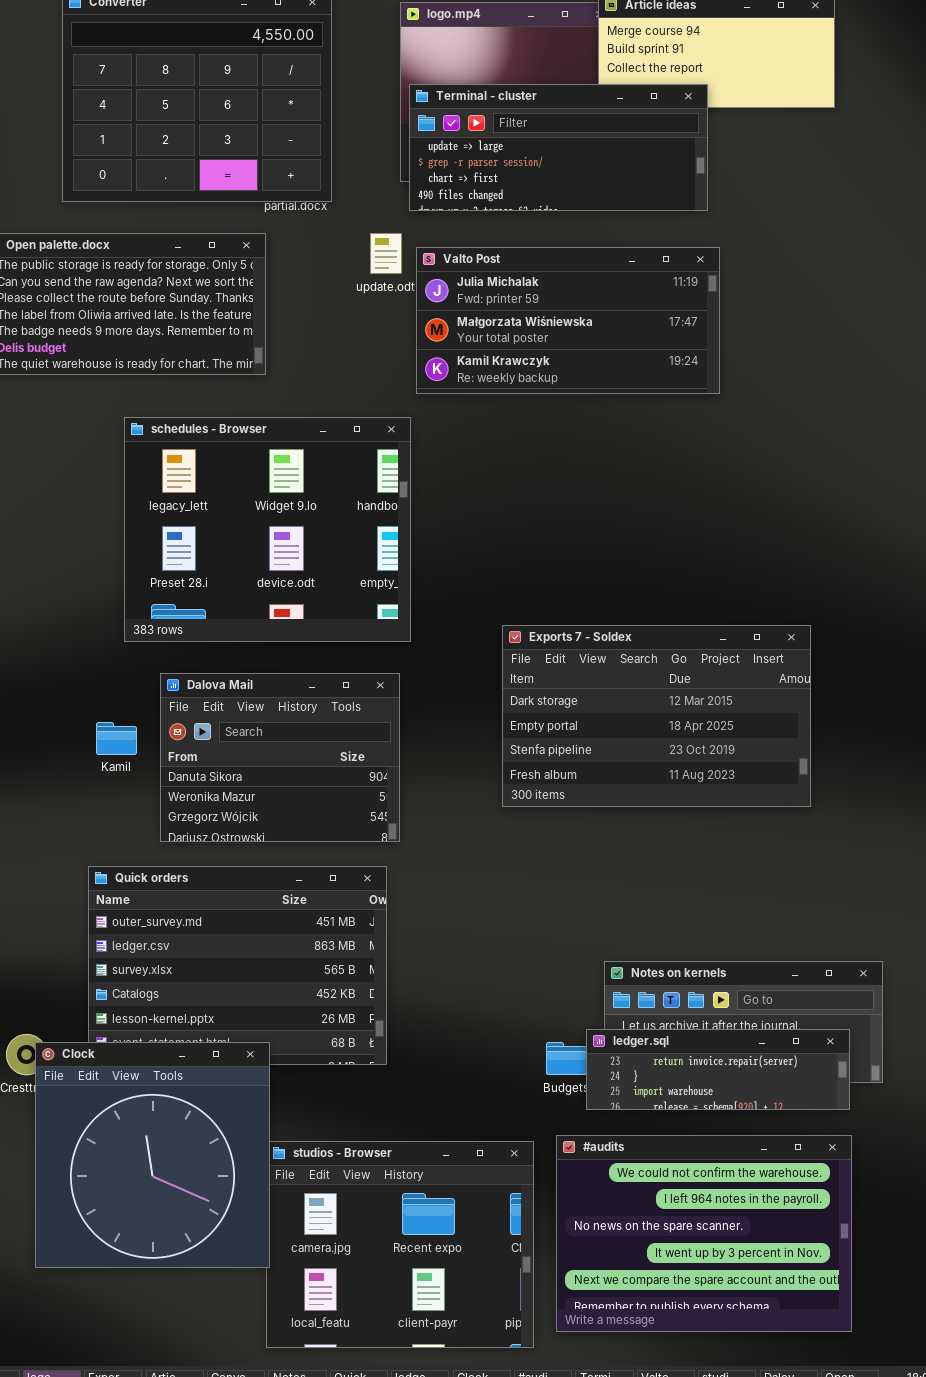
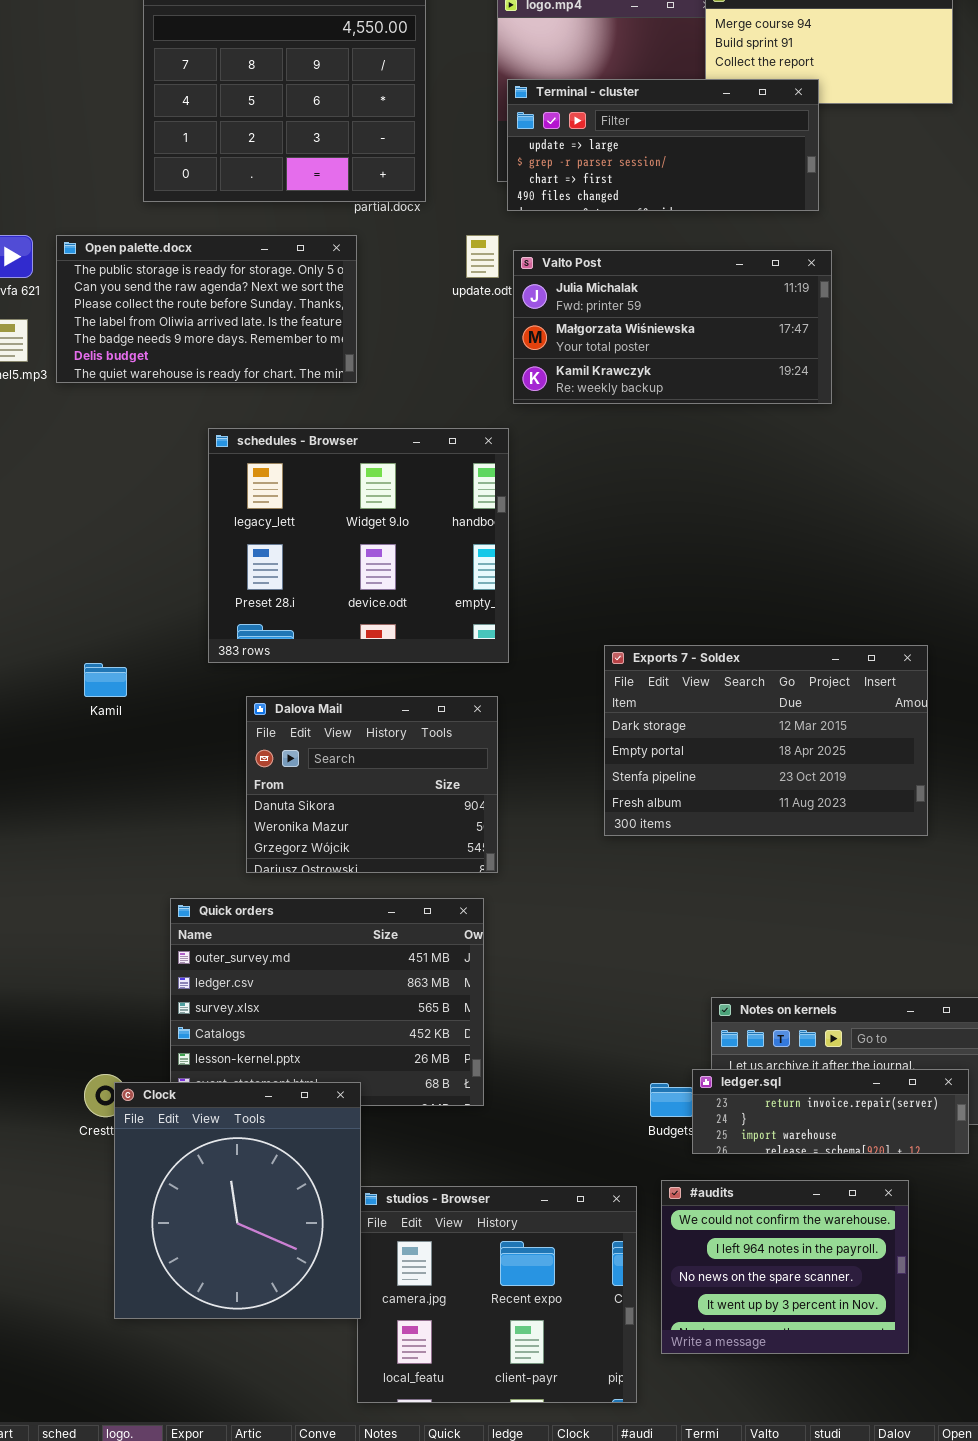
Kamil: [96,722,137,755] -> [84,663,127,697], moved
#audits: [556,1135,852,1332] -> [661,1180,909,1354], resized

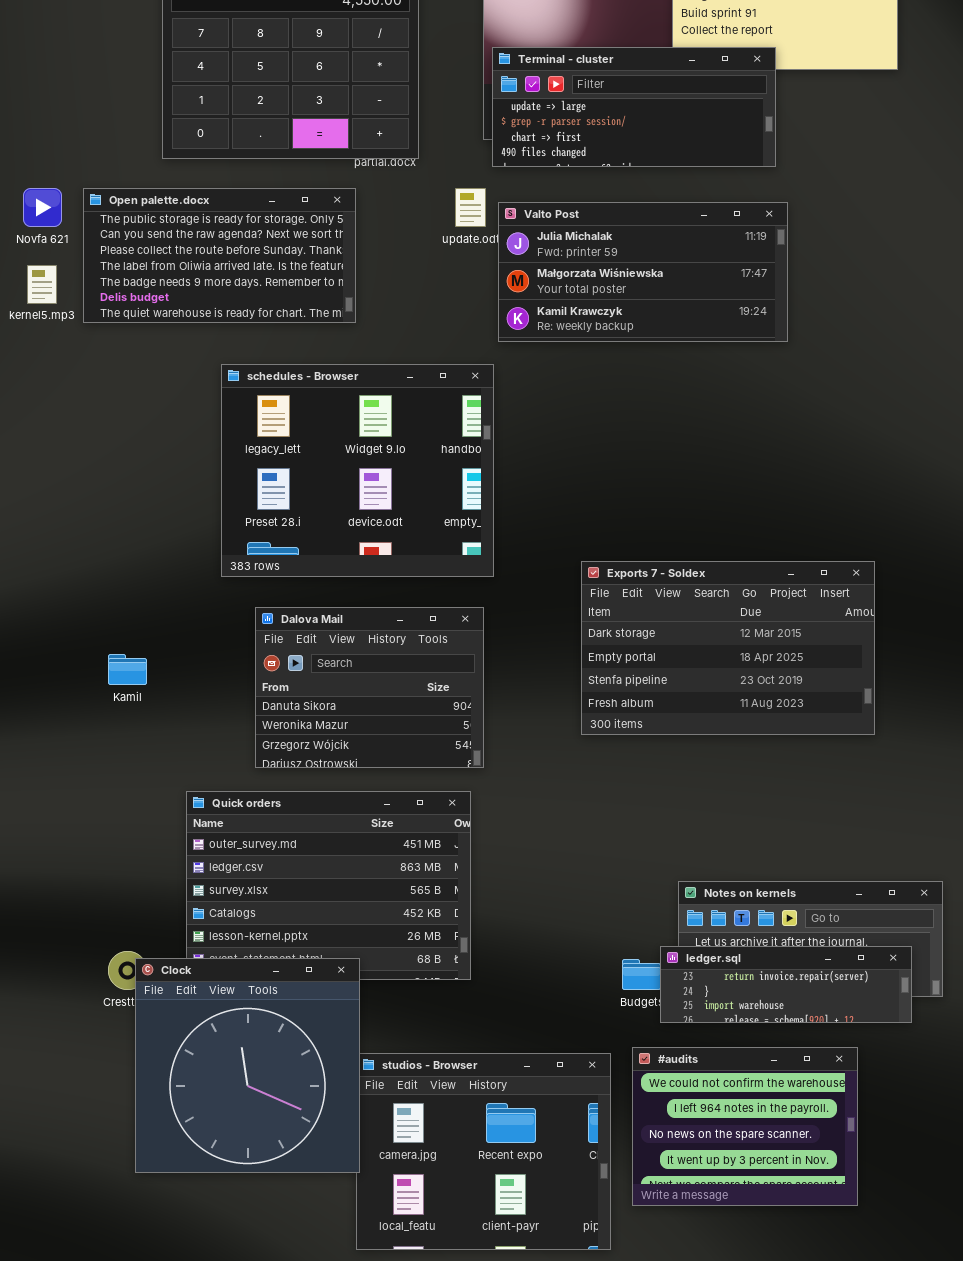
Kamil: [84,663,127,697] -> [108,654,147,685], moved

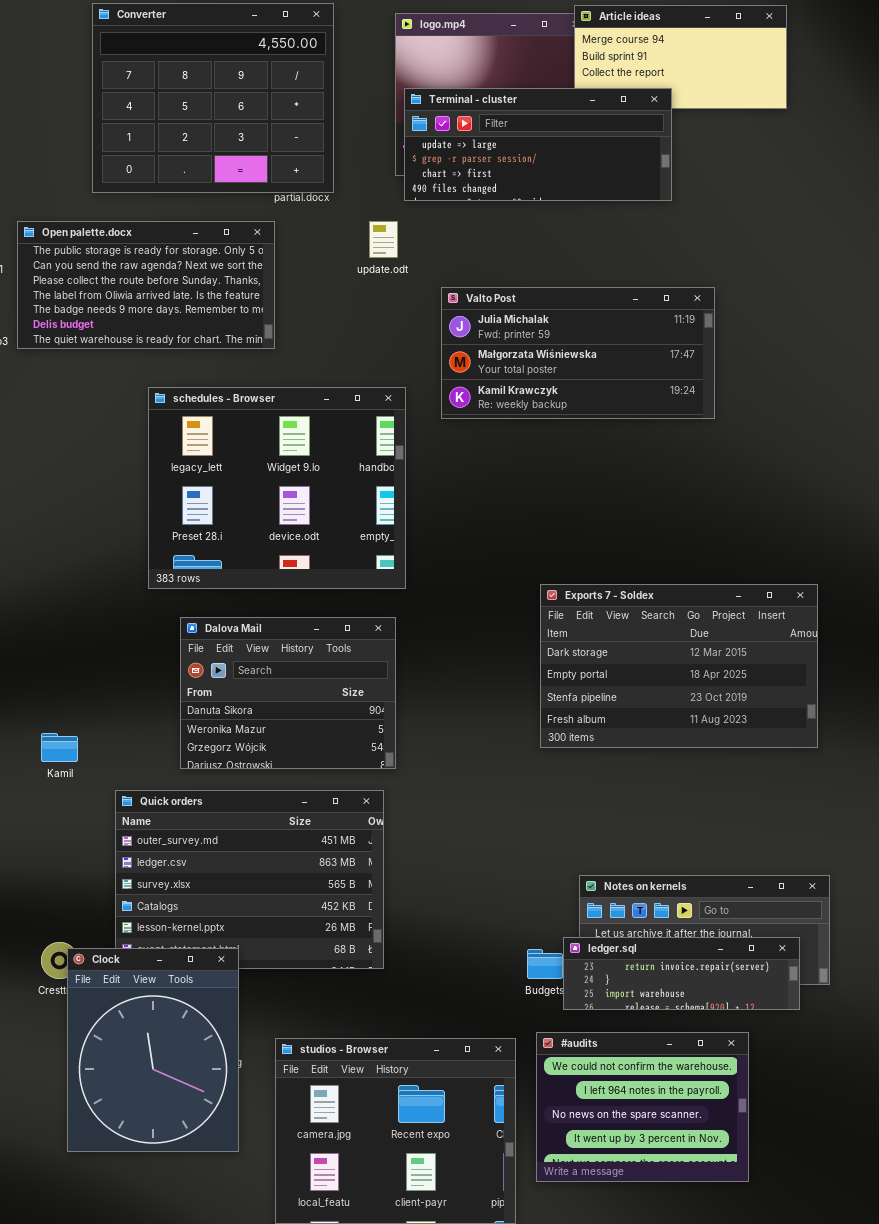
Valto Post: [498,202,788,342] -> [441,287,715,419], moved
Exports 7 - Soldex: [581,561,875,735] -> [540,584,818,748], moved
Kamil: [108,654,147,685] -> [41,733,78,762], moved
Clock: [135,958,360,1173] -> [67,948,239,1152], resized

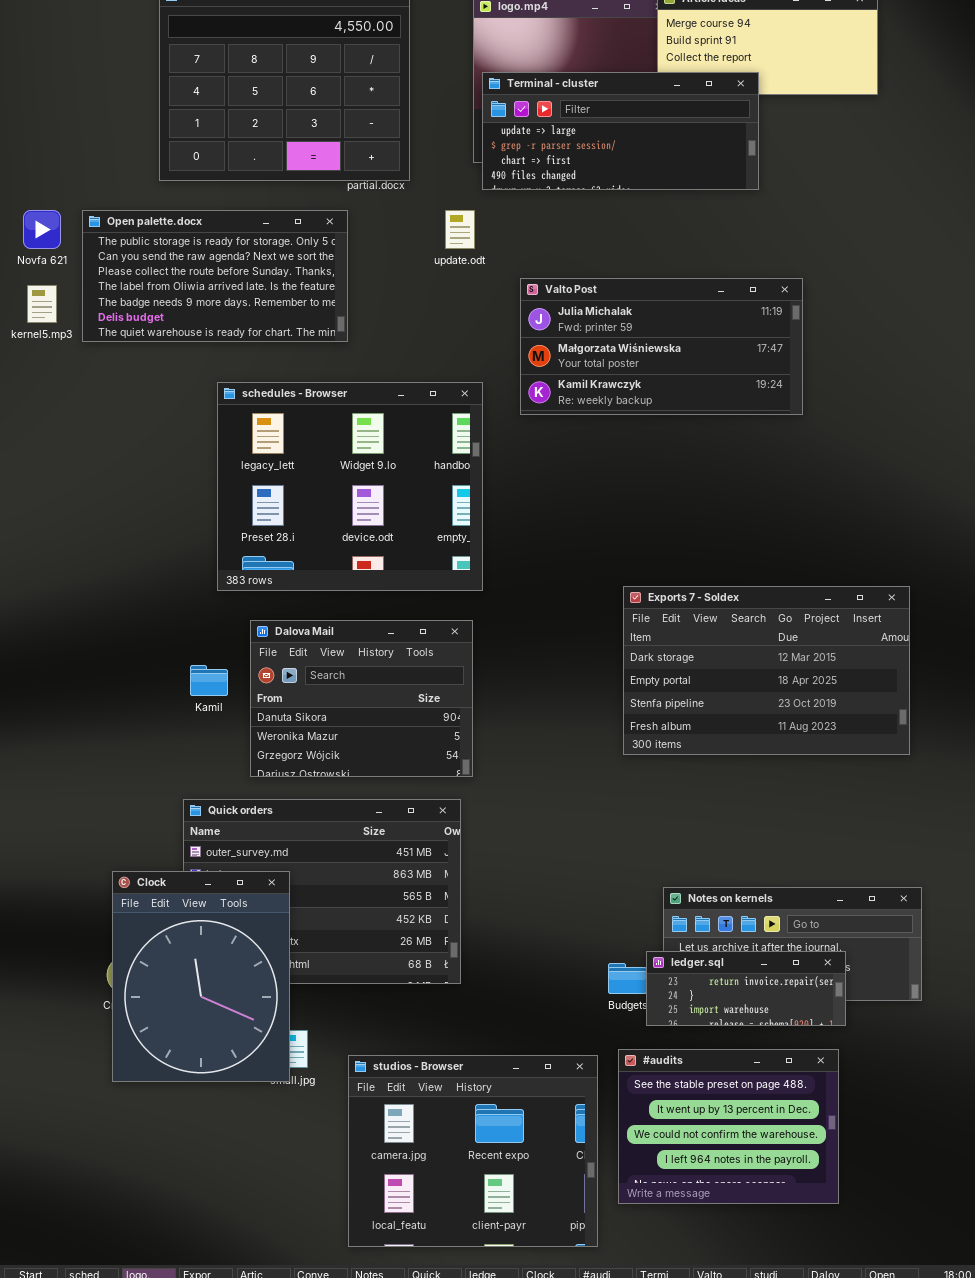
Kamil: [41,733,78,762] -> [190,665,228,696], moved
ledger.sql: [563,937,800,1010] -> [646,951,846,1026], resized
Clock: [67,948,239,1152] -> [112,871,290,1082], moved
#audits: [536,1032,749,1182] -> [618,1049,839,1204], scrolled up 2 rows

